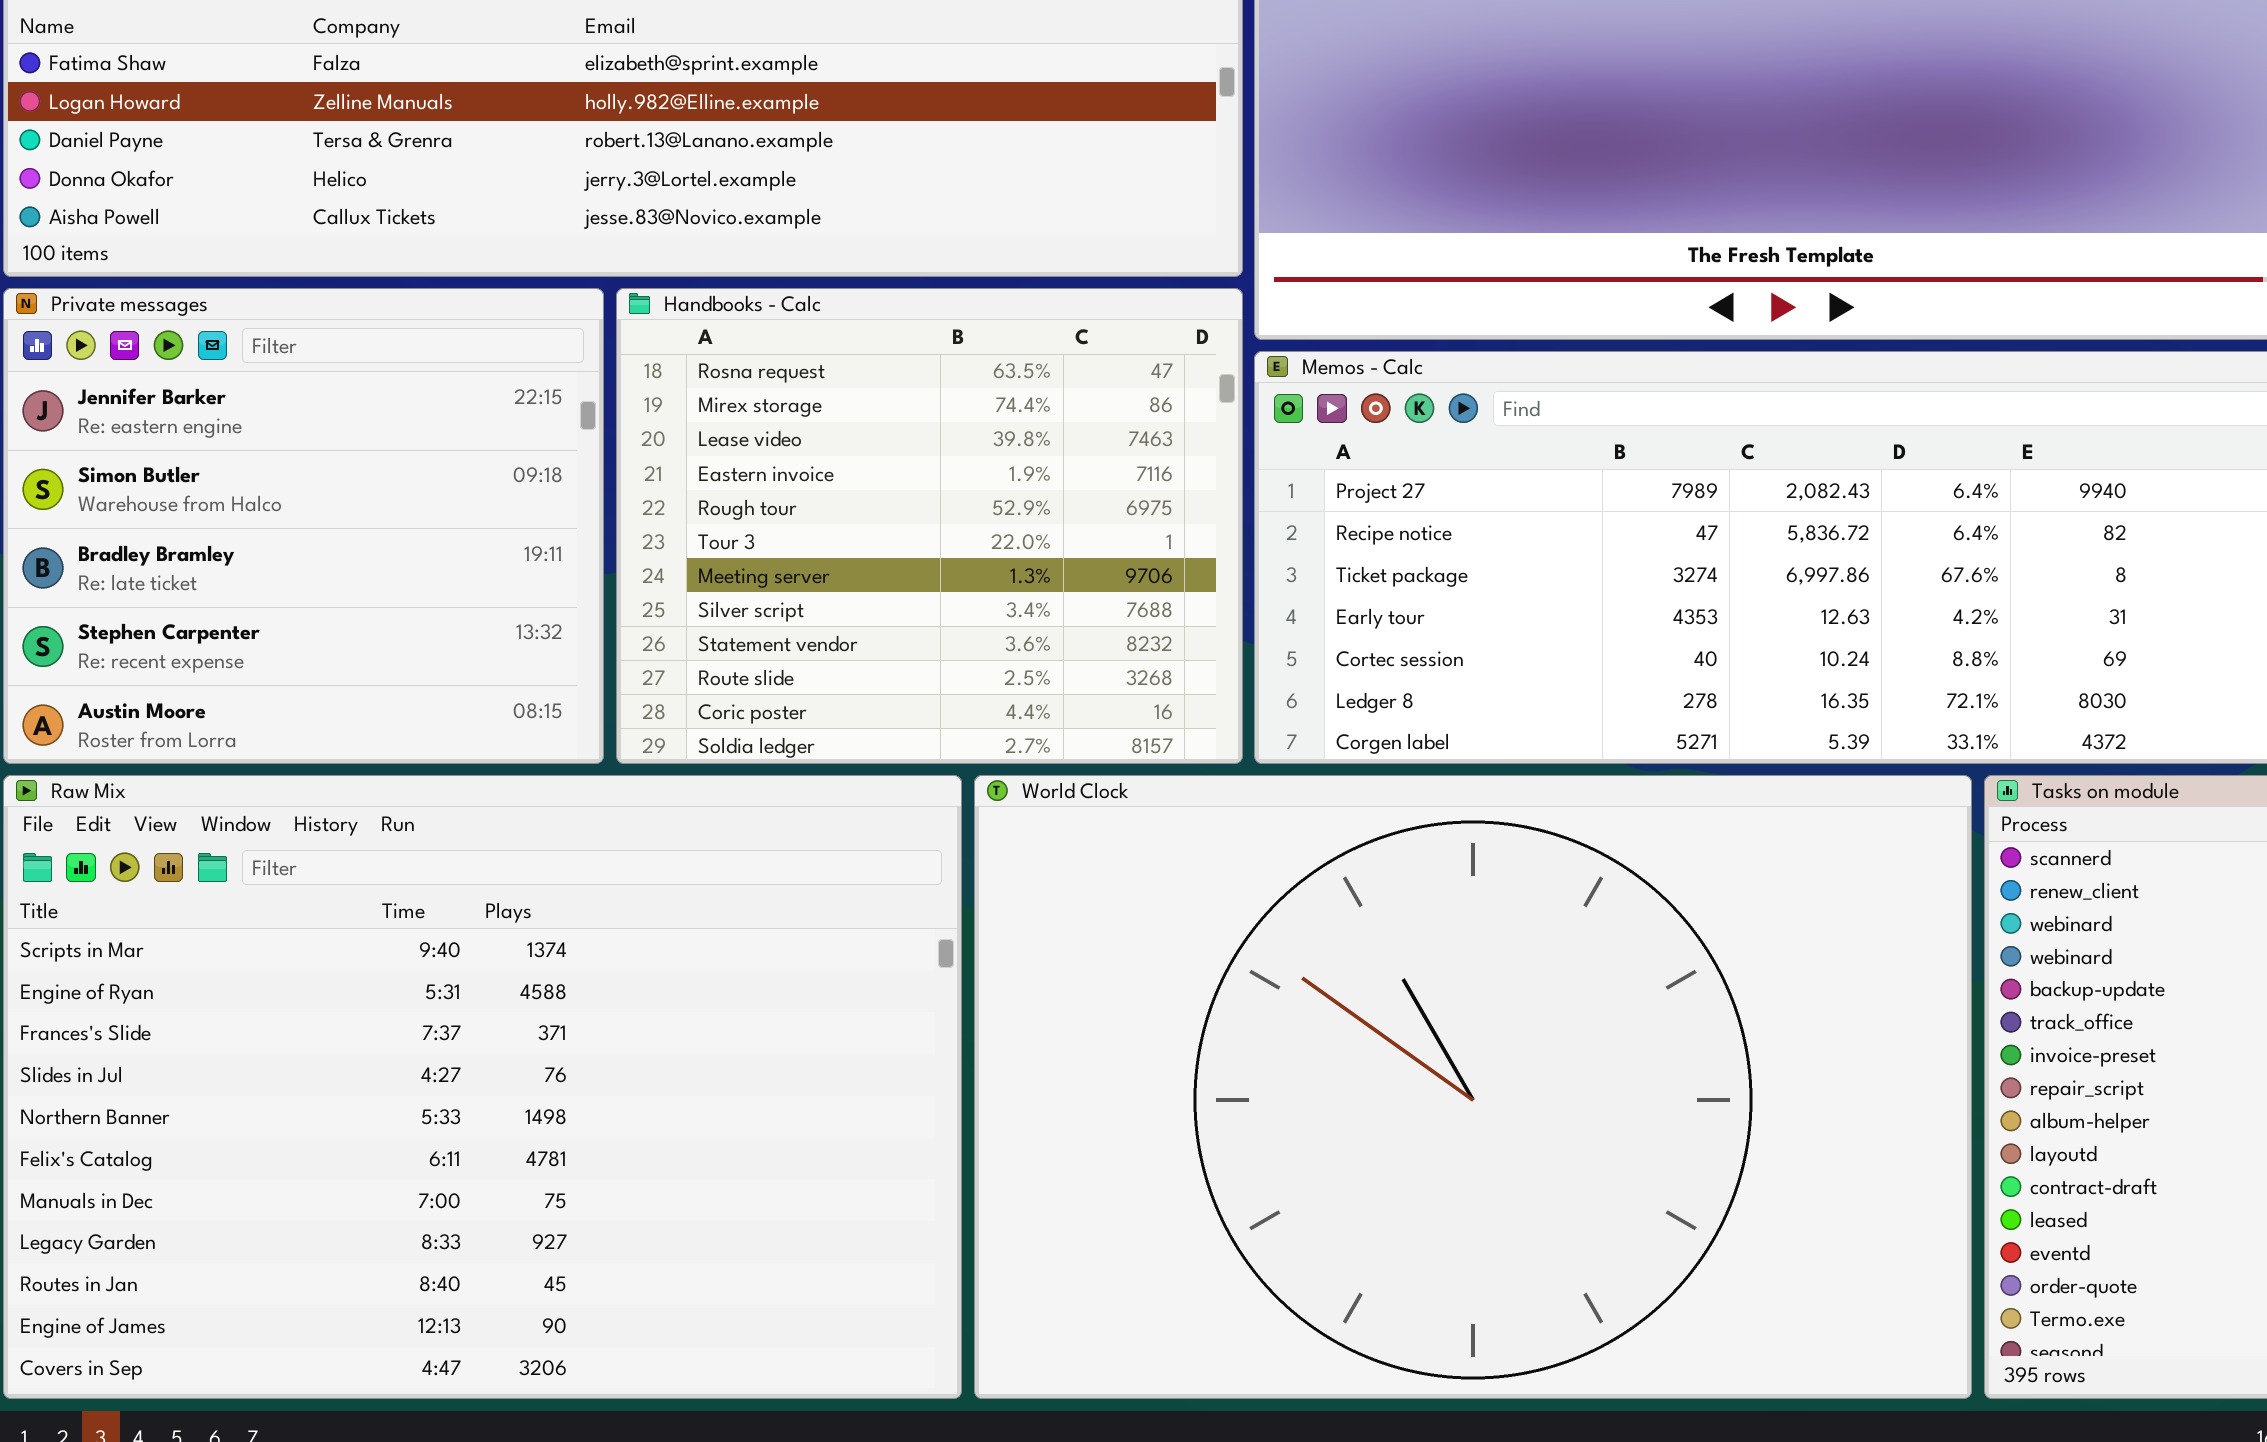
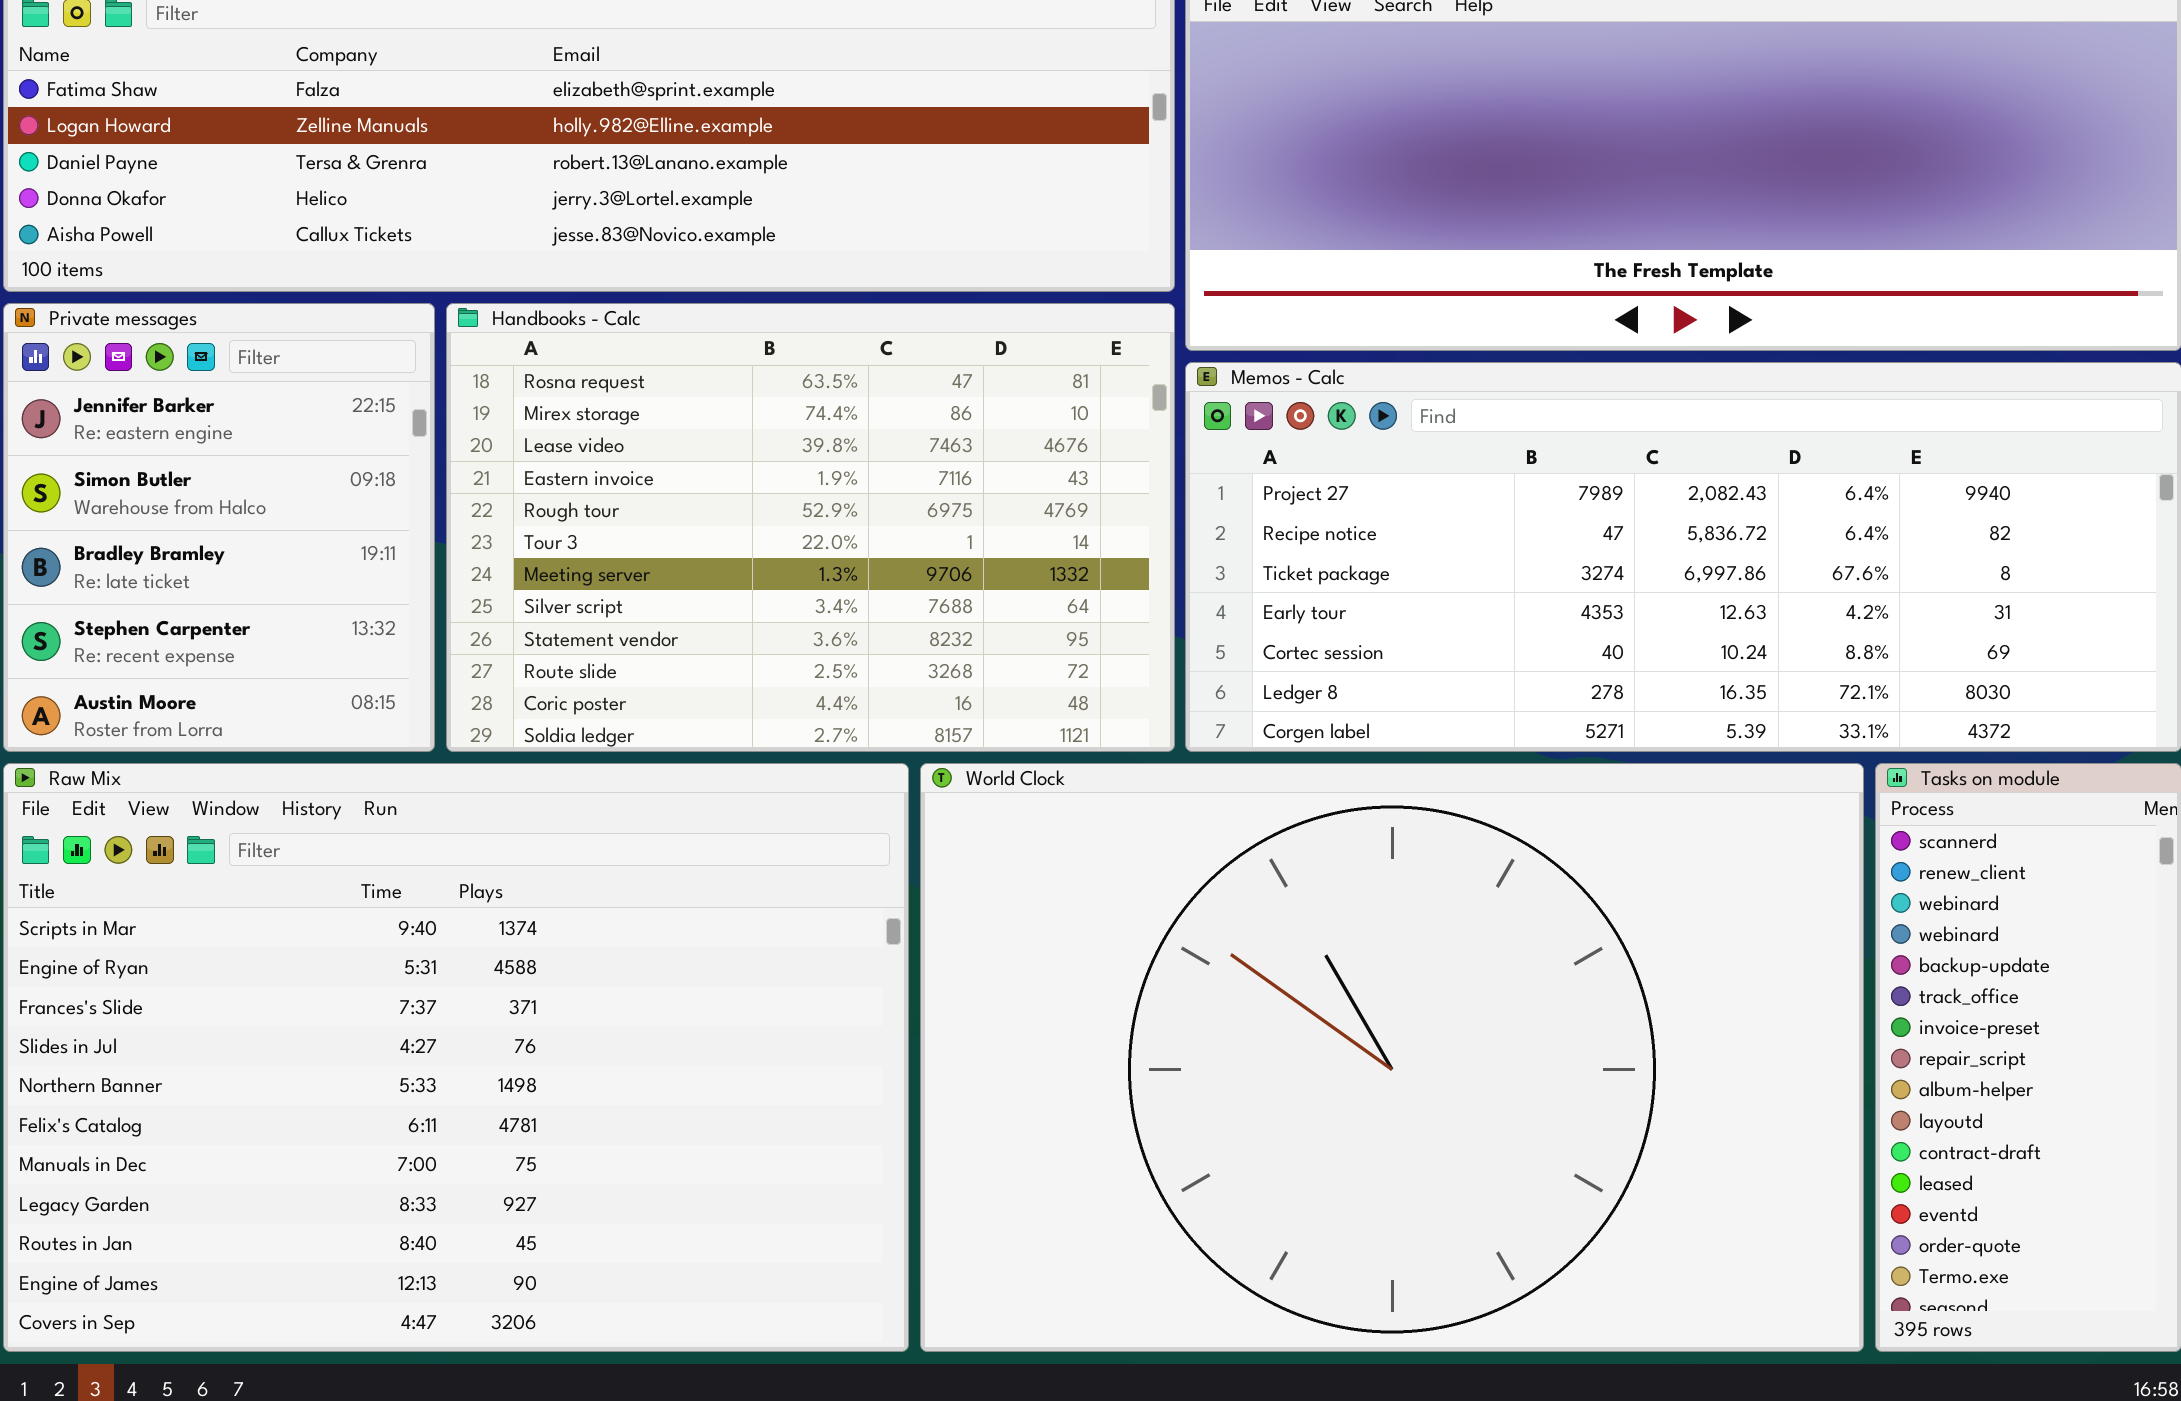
Private messages: [3,288,604,764] -> [3,303,435,752], resized
Handbooks - Calc: [616,288,1243,764] -> [446,303,1175,752], resized

